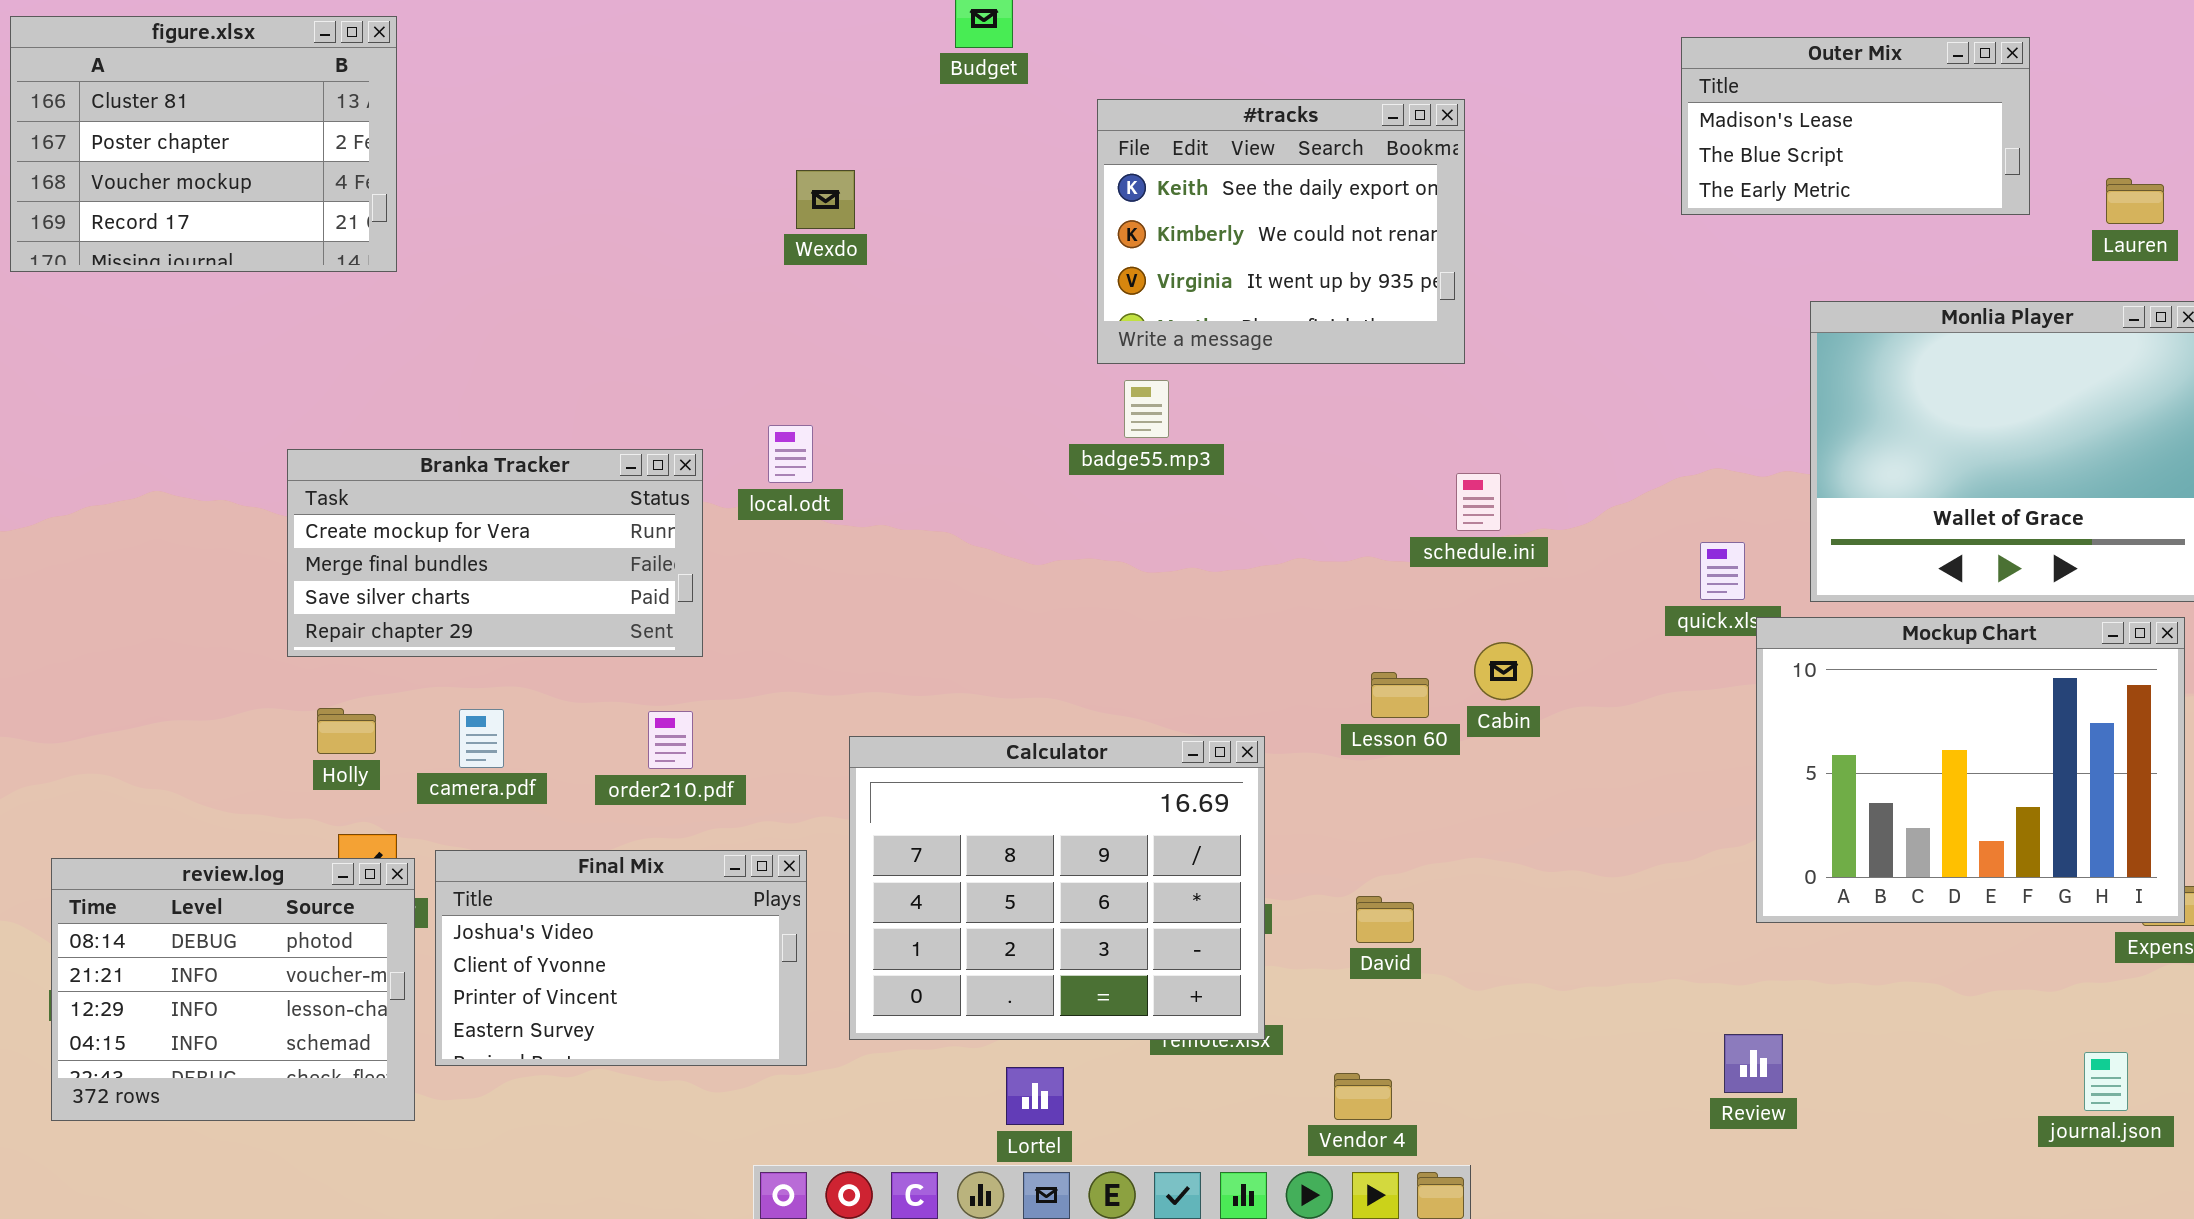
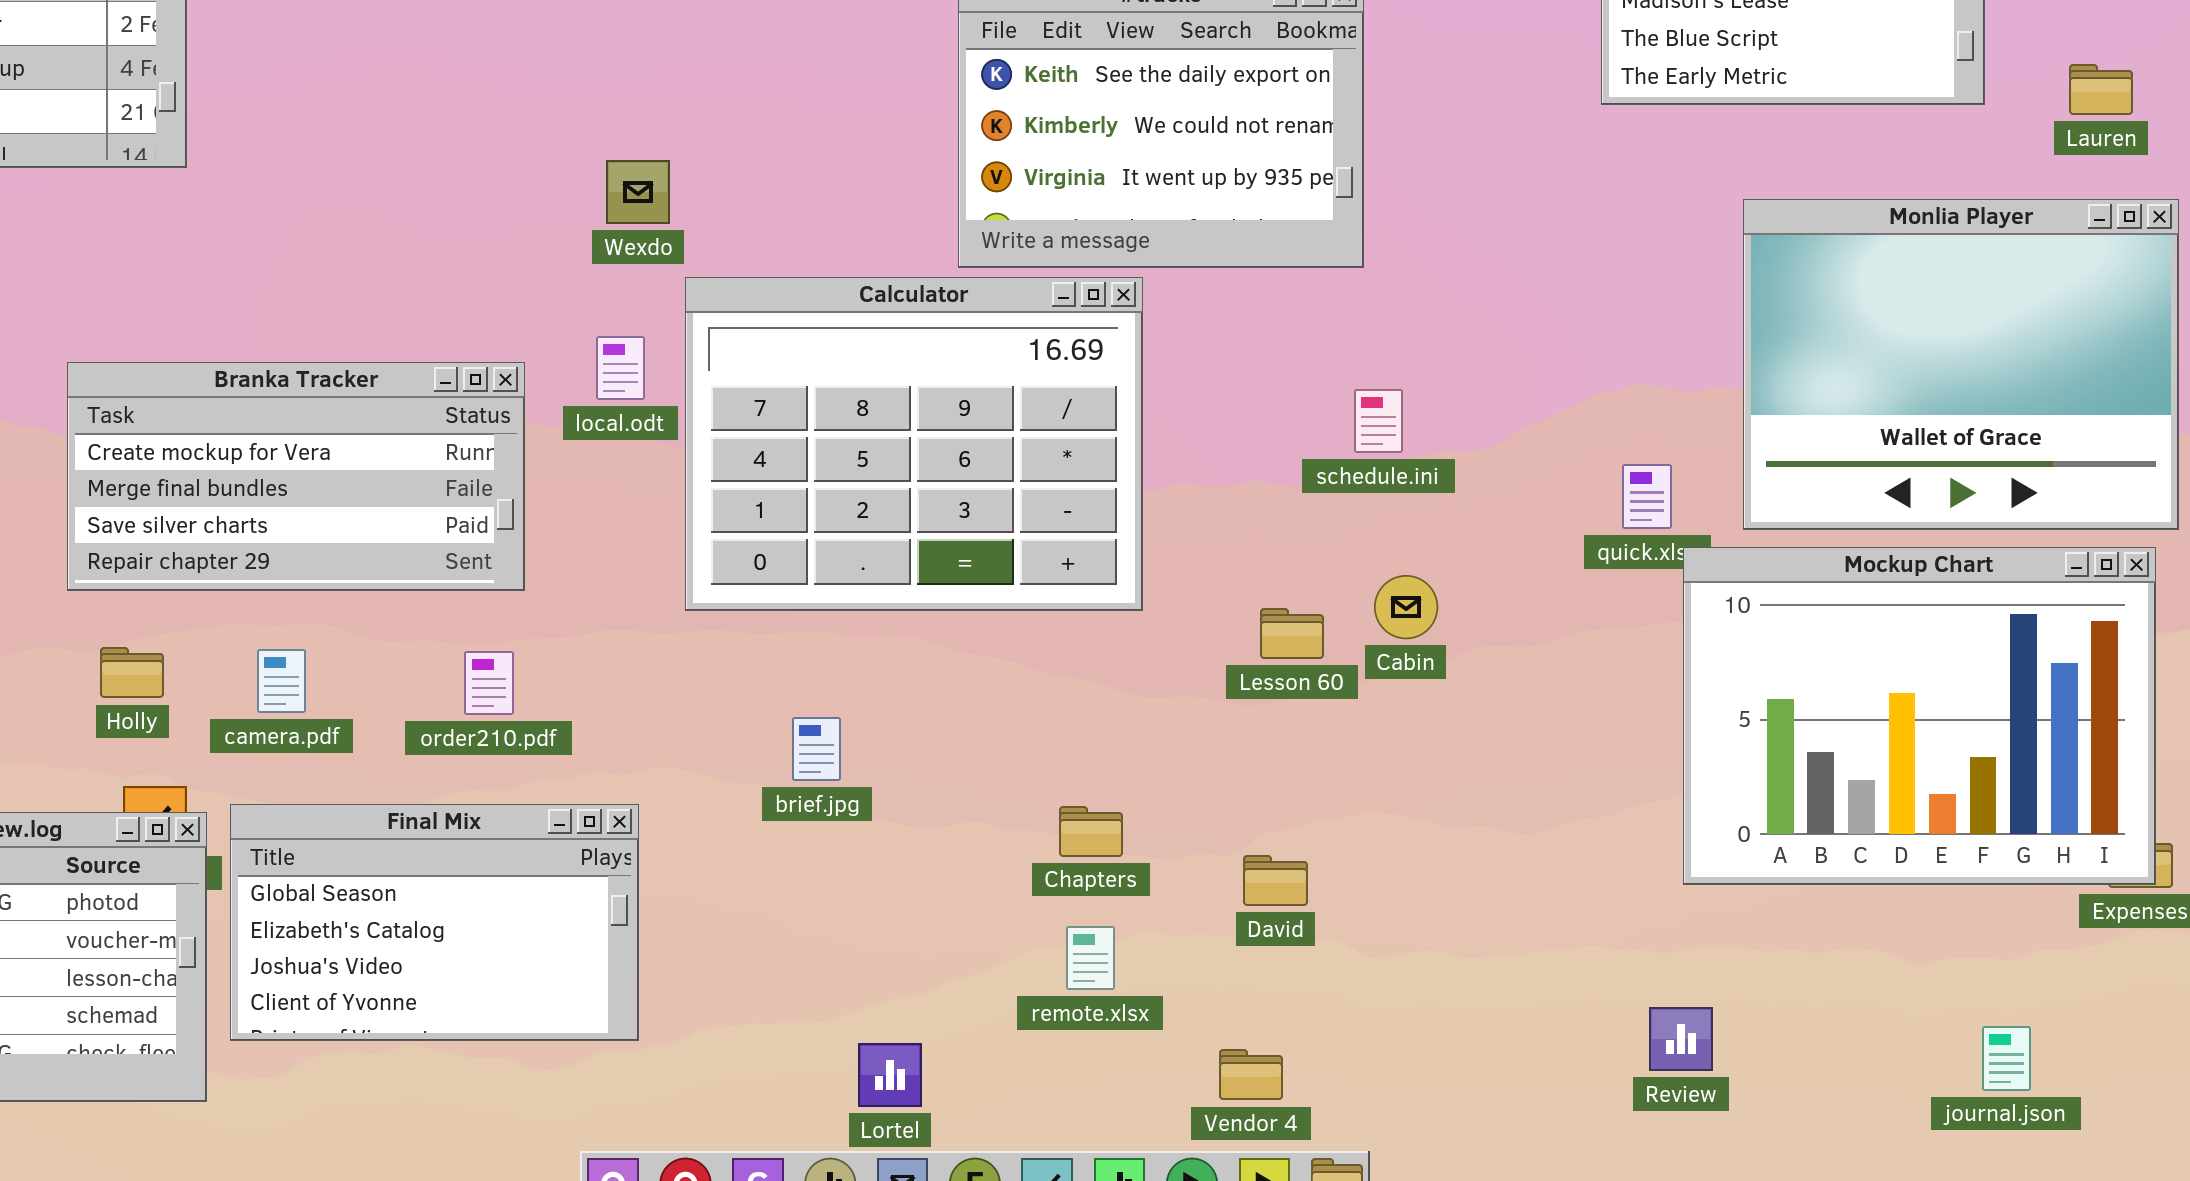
Wexdo: [796,170,855,229] -> [606,160,670,224], moved
Calculator: [849,736,1265,1040] -> [685,277,1143,611], moved
Final Mix: [435,850,807,1066] -> [230,804,639,1041], scrolled up 2 rows
journal.json: [2084,1052,2128,1111] -> [1982,1026,2031,1091], moved

